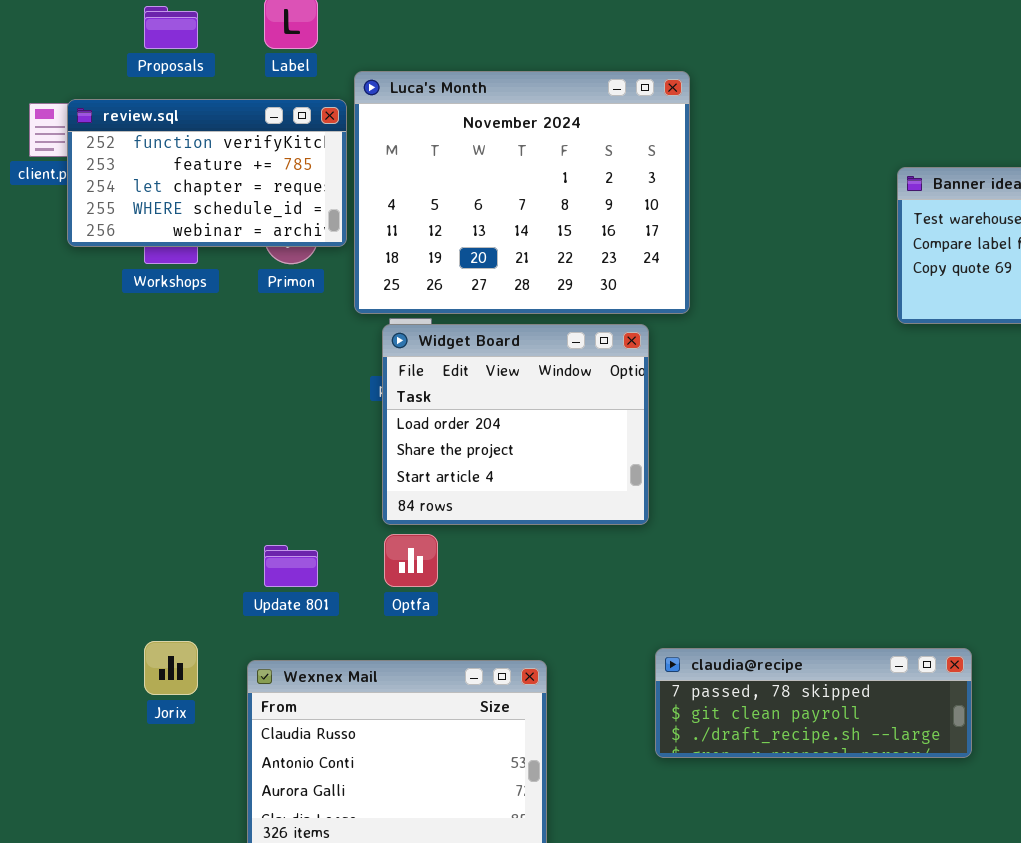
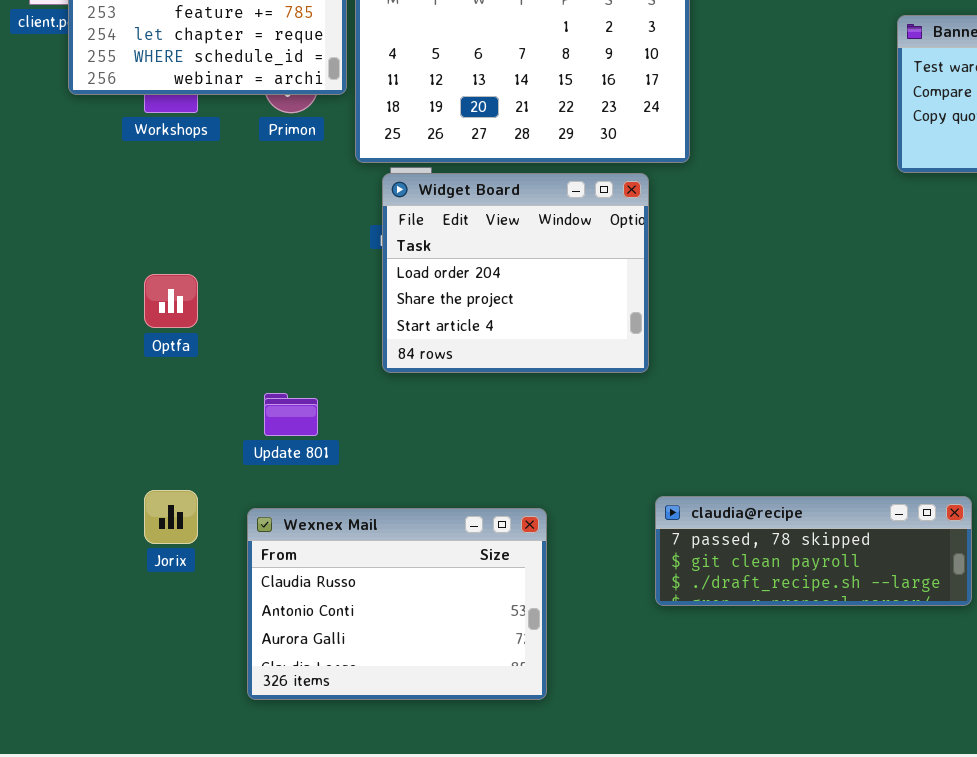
Optfa: [384,534,438,587] -> [144,274,198,328], moved

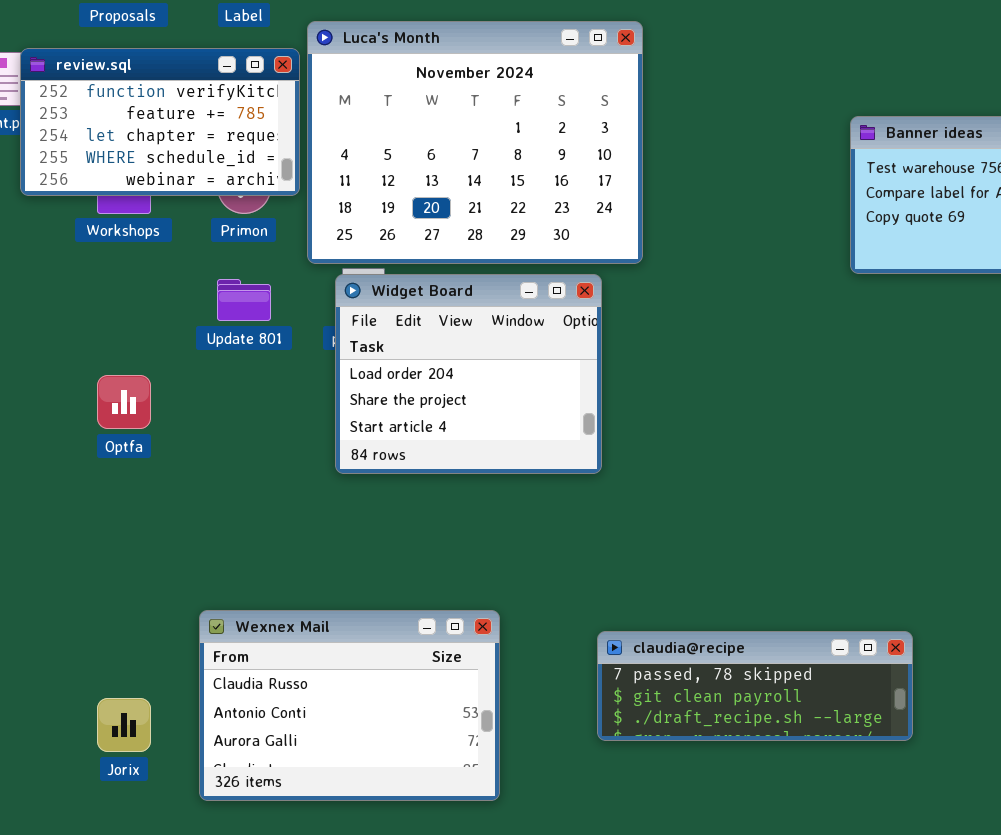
Update 801: [264,393,318,436] -> [217,279,271,321], moved
Jorix: [144,490,198,544] -> [97,698,151,752], moved
claudia@recipe: [655,496,972,606] -> [597,631,913,741], moved

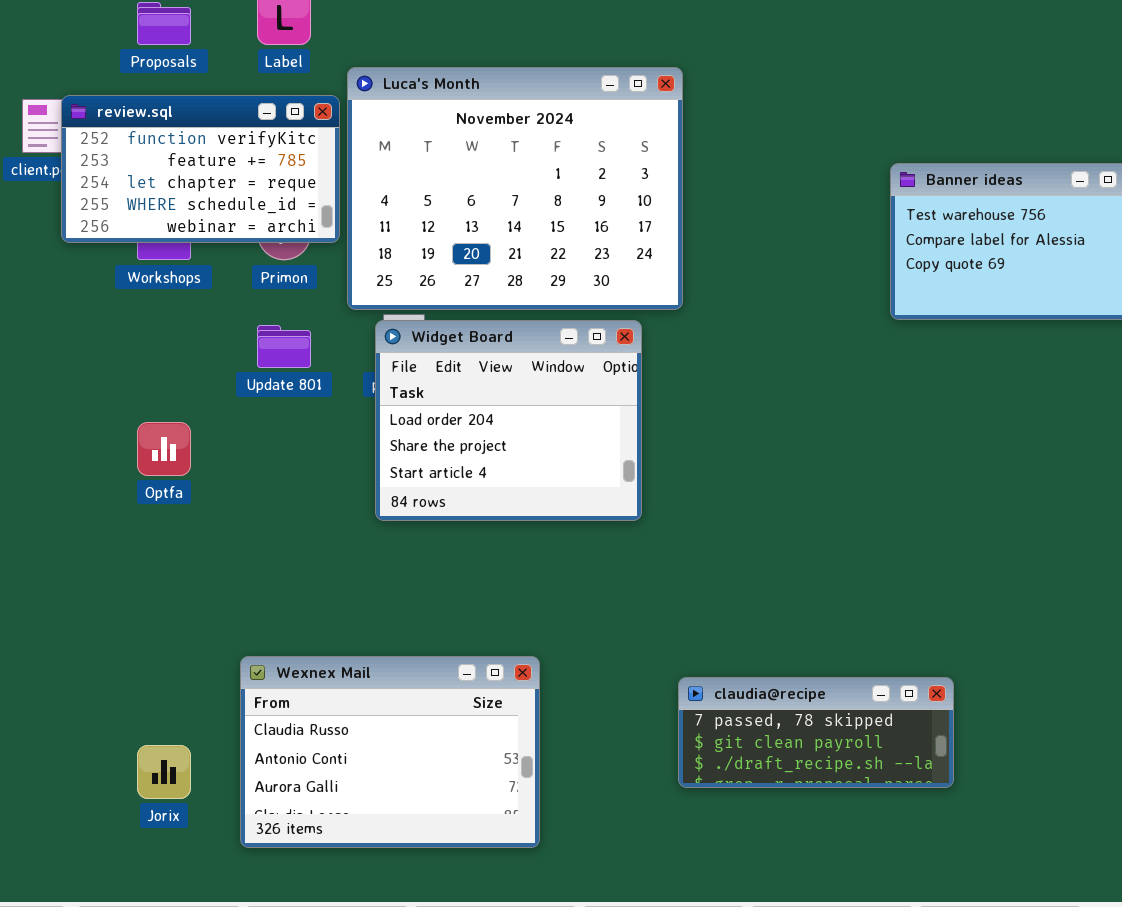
claudia@recipe: [597,631,913,741] -> [678,677,954,788], resized

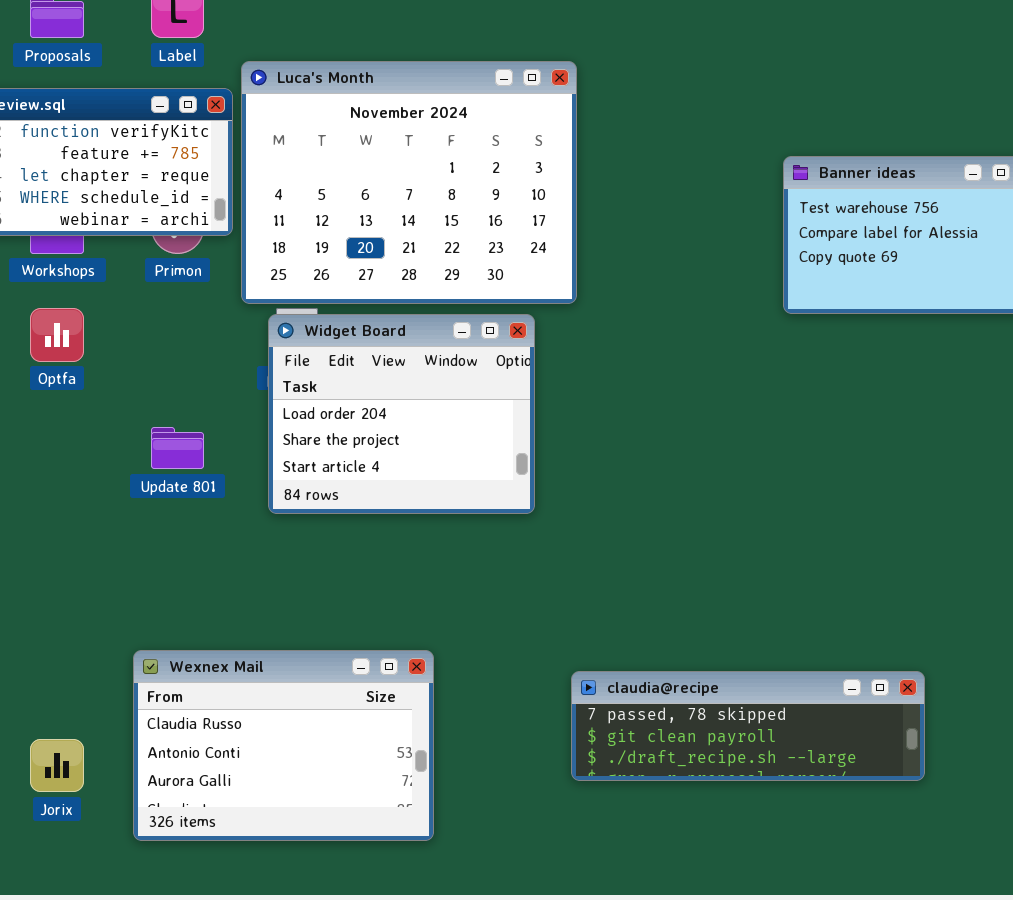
Update 801: [257,325,311,368] -> [151,427,204,469], moved
Optfa: [137,422,191,476] -> [30,308,84,362], moved
claudia@recipe: [678,677,954,788] -> [571,671,925,781], resized

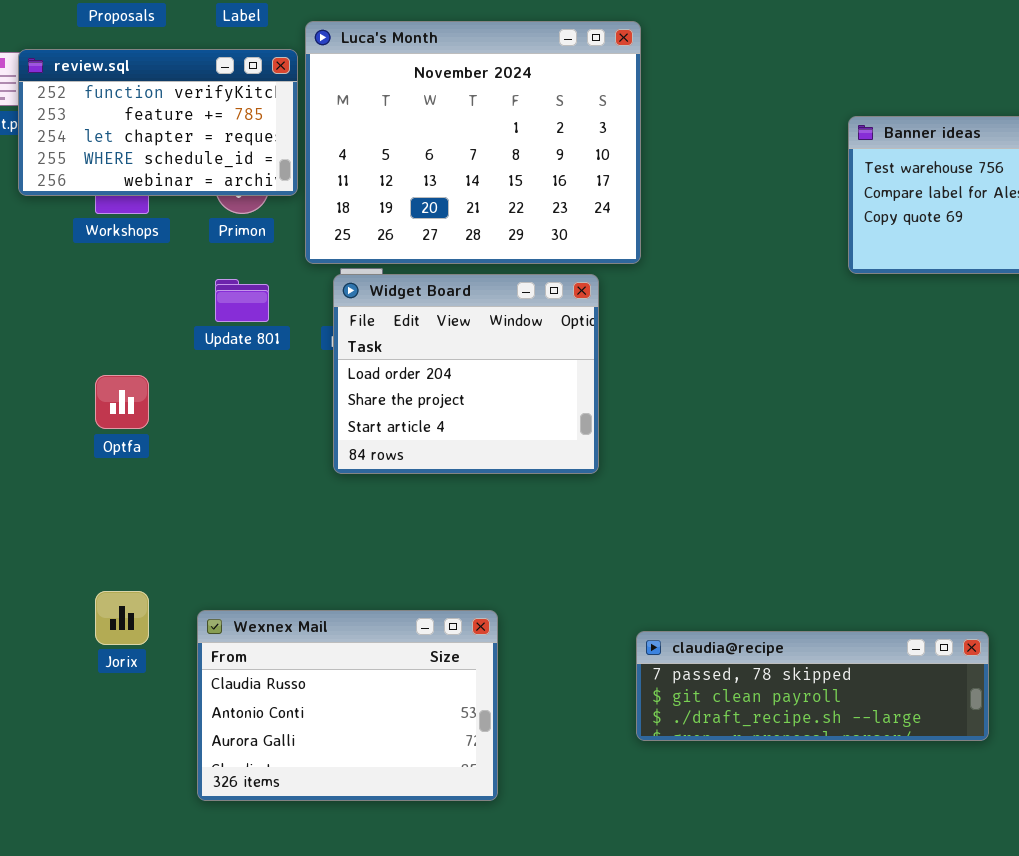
Optfa: [30,308,84,362] -> [95,375,149,429], moved
Update 801: [151,427,204,469] -> [215,279,269,322], moved
Jorix: [30,739,84,792] -> [95,591,149,645], moved

